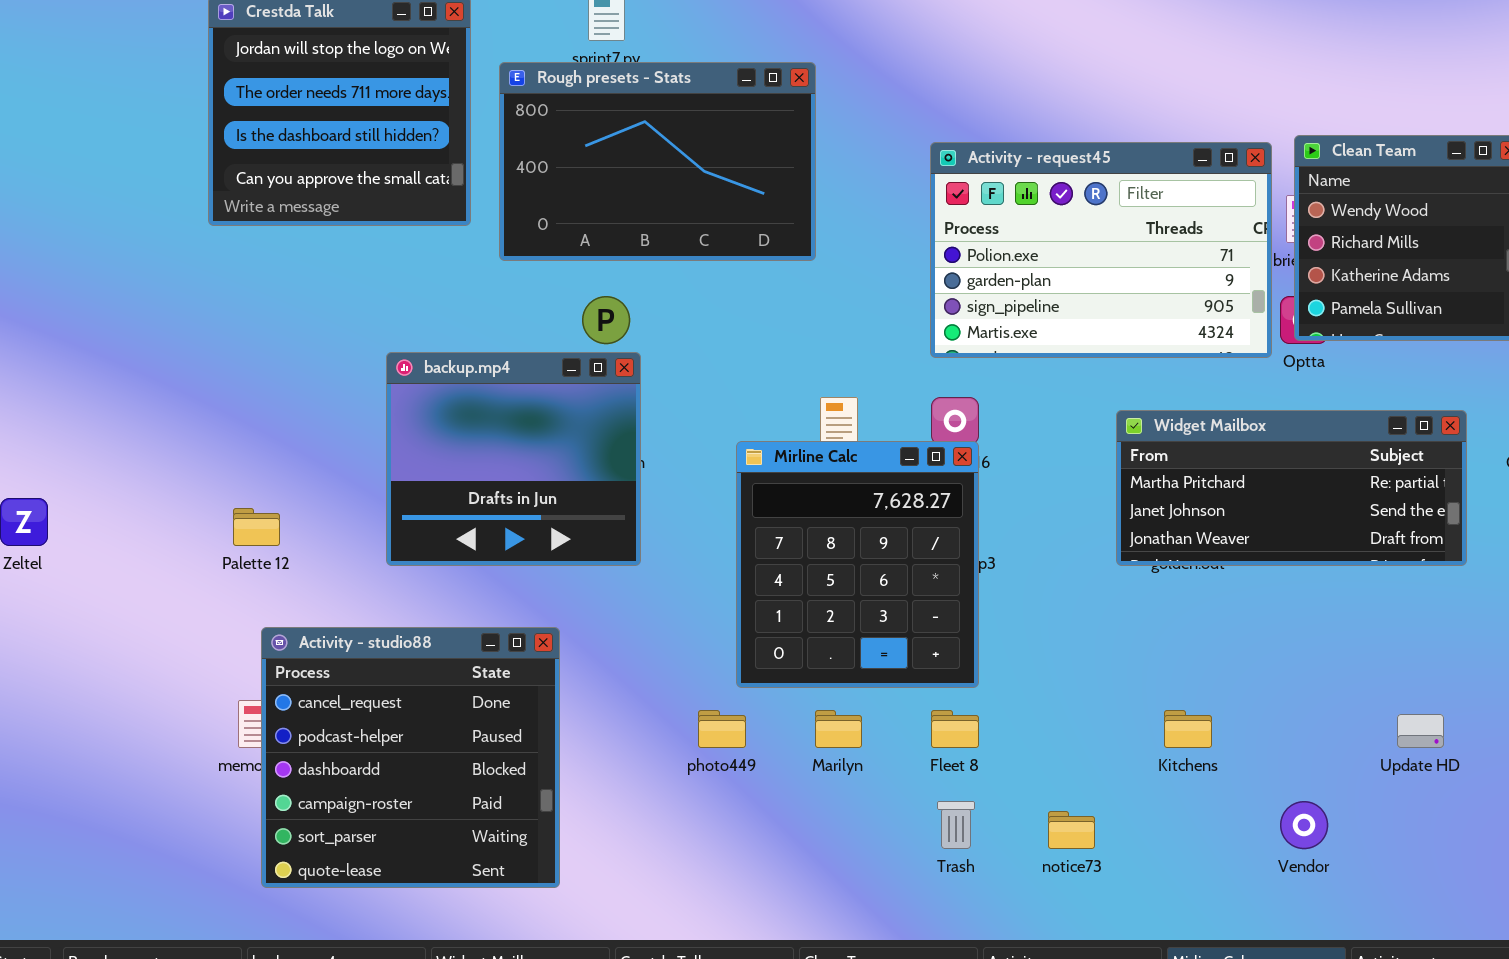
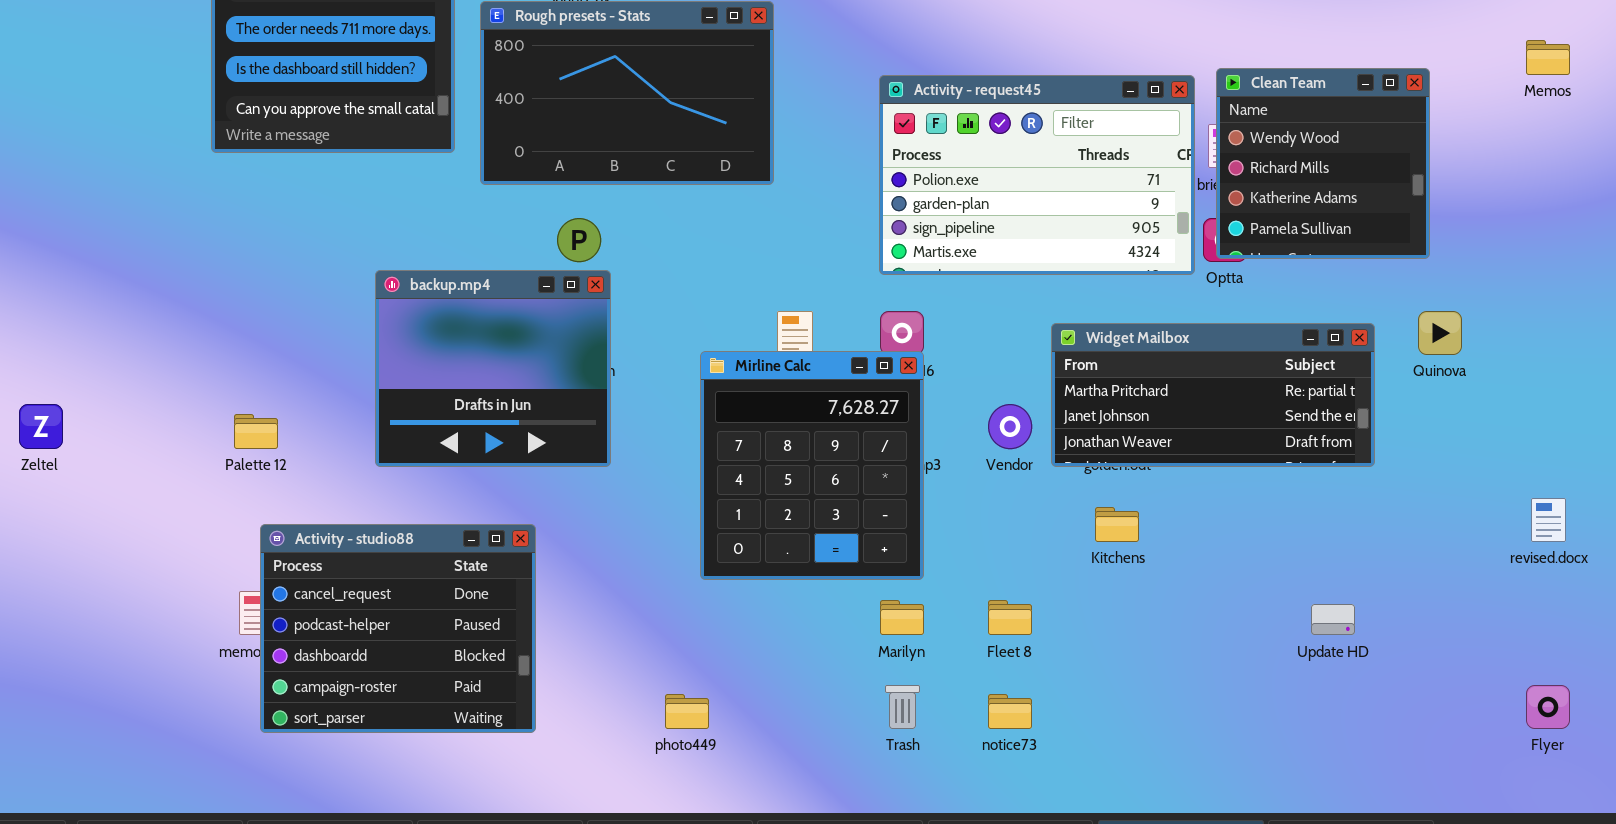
Activity - studio88: [261,627,560,888] -> [260,524,536,733], resized
photo449: [698,710,746,748] -> [665,694,709,729], moved
Marilyn: [815,710,862,748] -> [880,600,924,635], moved
Fleet 8: [931,710,979,748] -> [988,600,1032,635], moved
Kitchens: [1164,710,1212,748] -> [1095,507,1139,542], moved
Vendor: [1280,801,1328,849] -> [988,404,1032,449], moved

